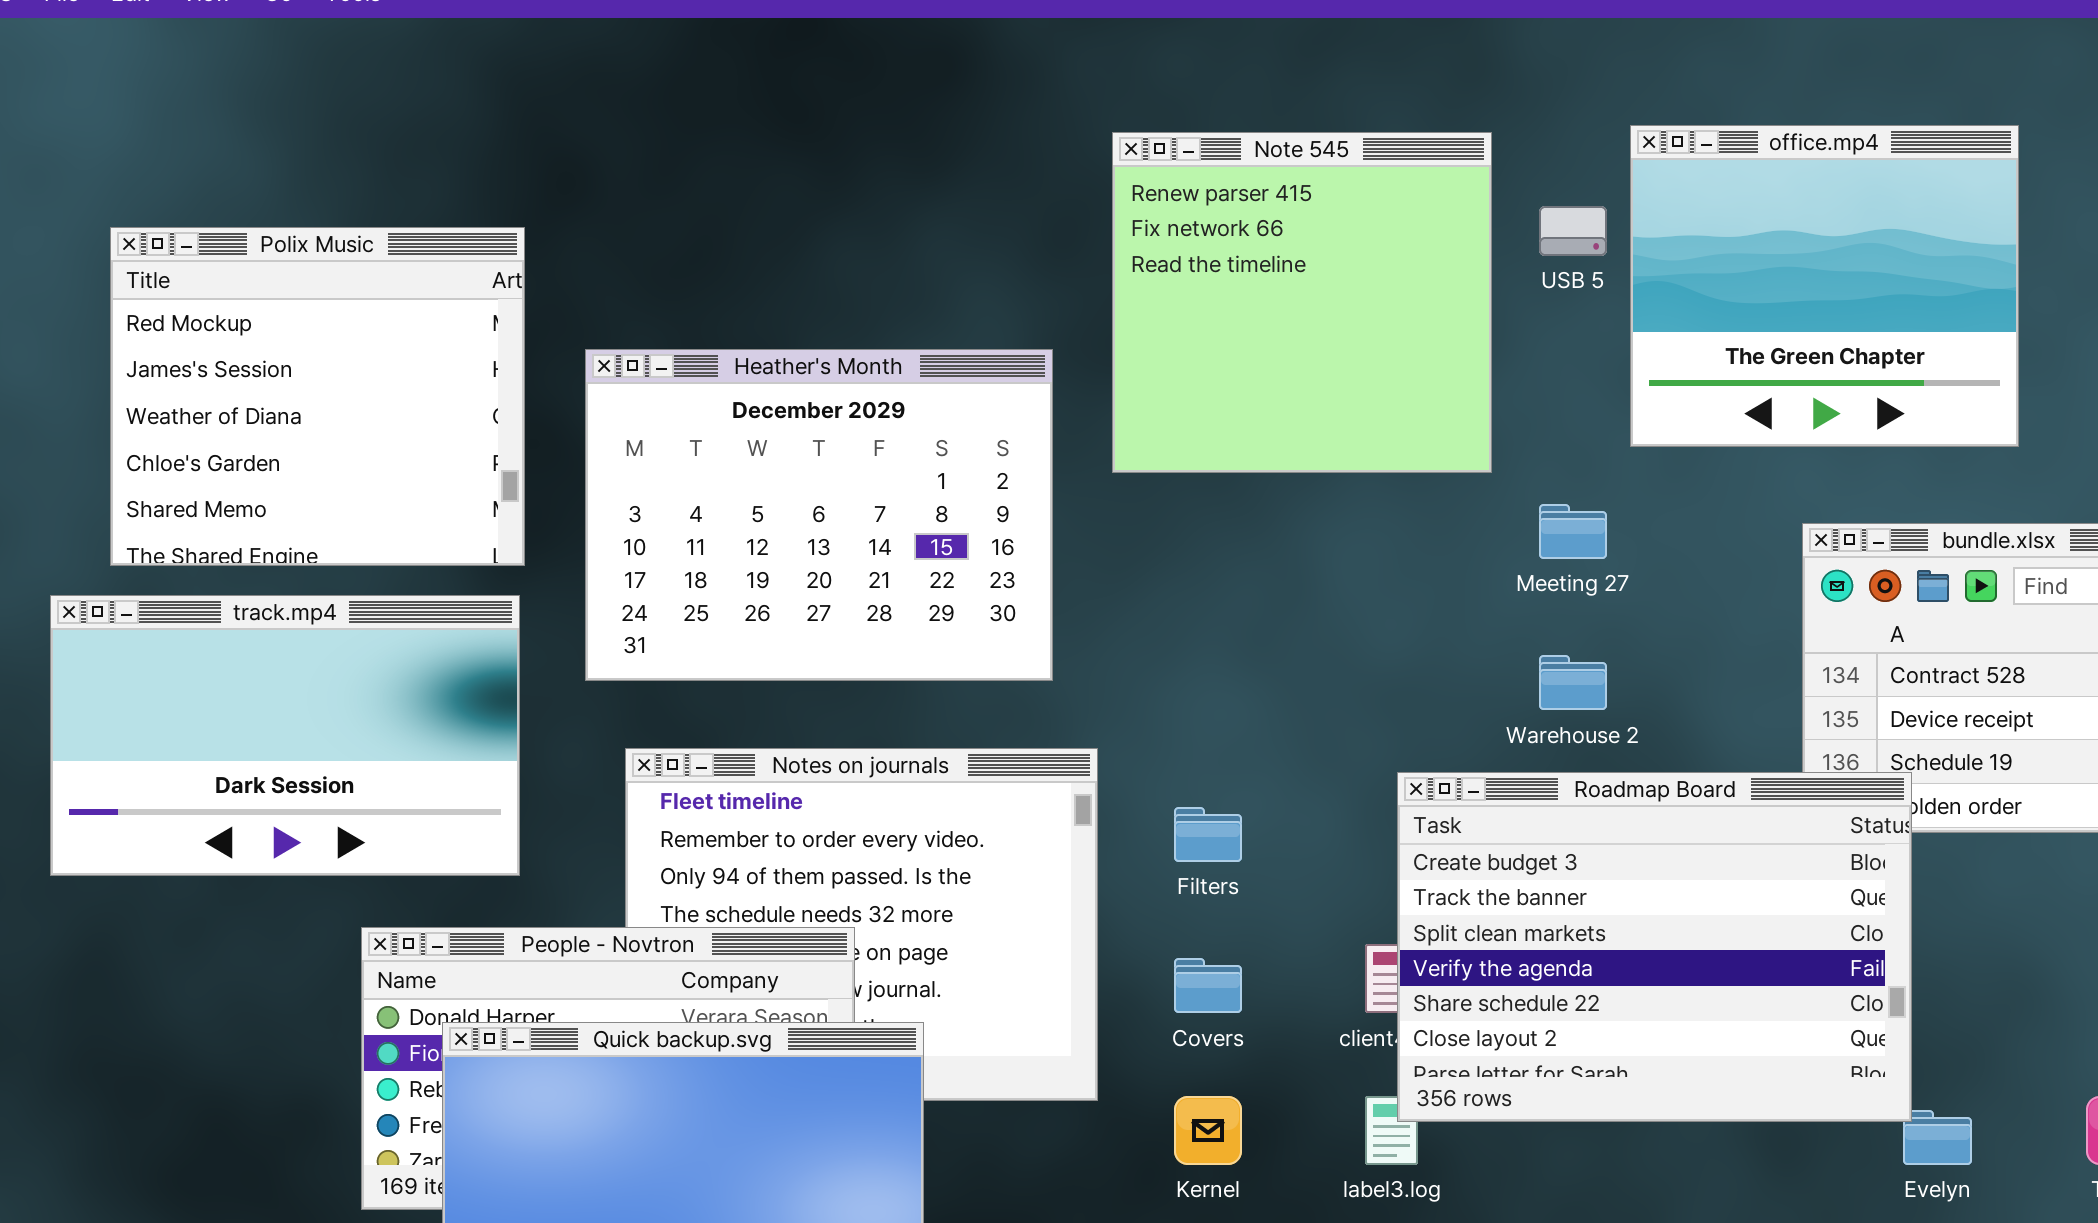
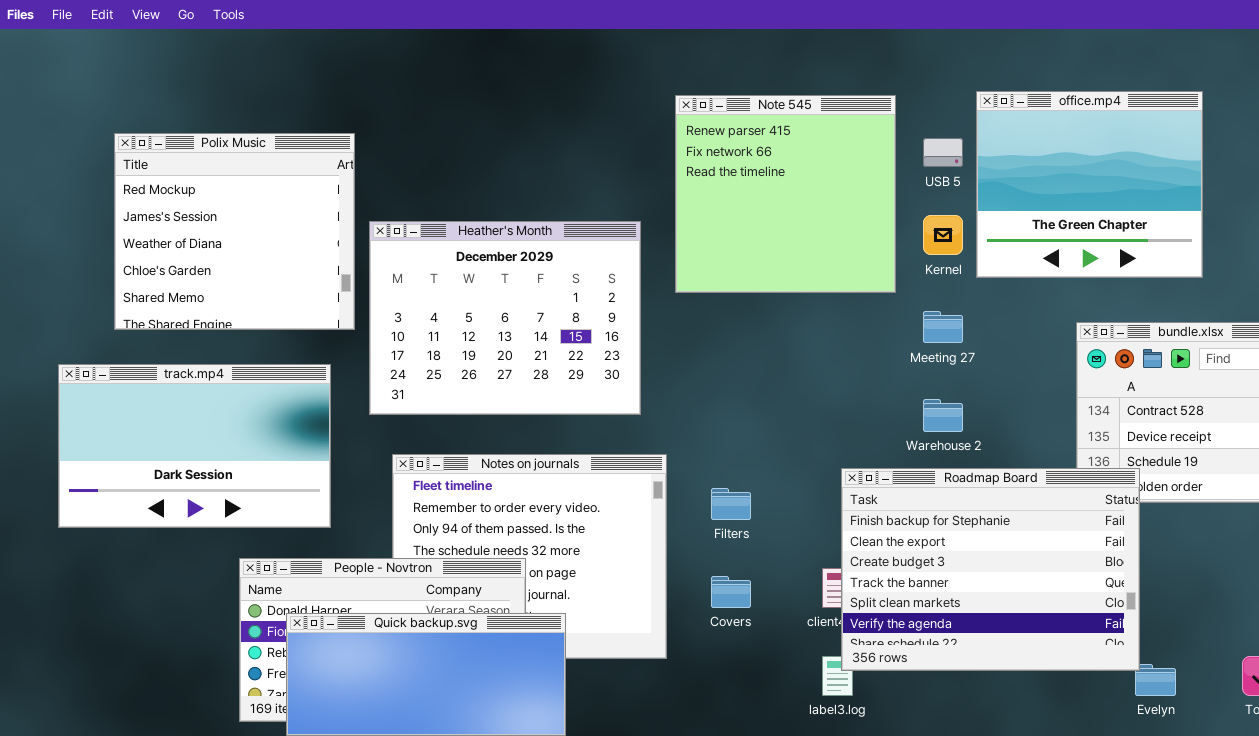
Polix Music: [110,227,525,566] -> [114,133,355,330], moved
Roadmap Board: [1397,772,1912,1122] -> [841,468,1140,671], scrolled up 2 rows
Kernel: [1174,1096,1242,1165] -> [923,215,963,255], moved

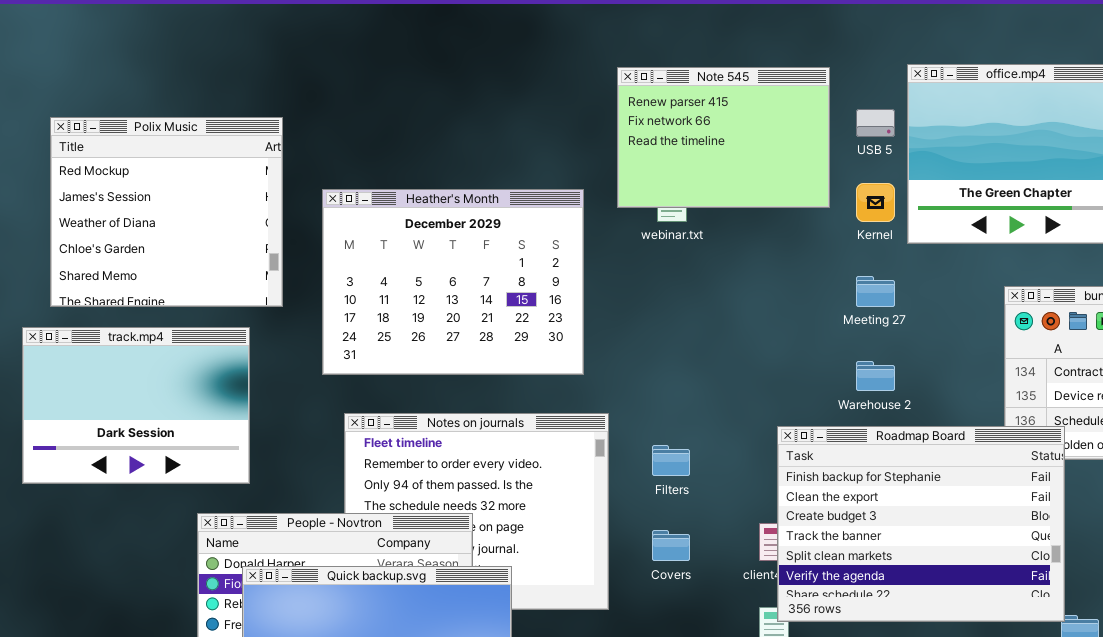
Note 545: [675,95,896,293] -> [617,67,830,208], resized
Polix Music: [114,133,355,330] -> [50,117,283,307], moved
track.mp4: [58,364,331,528] -> [22,327,250,484], resized

